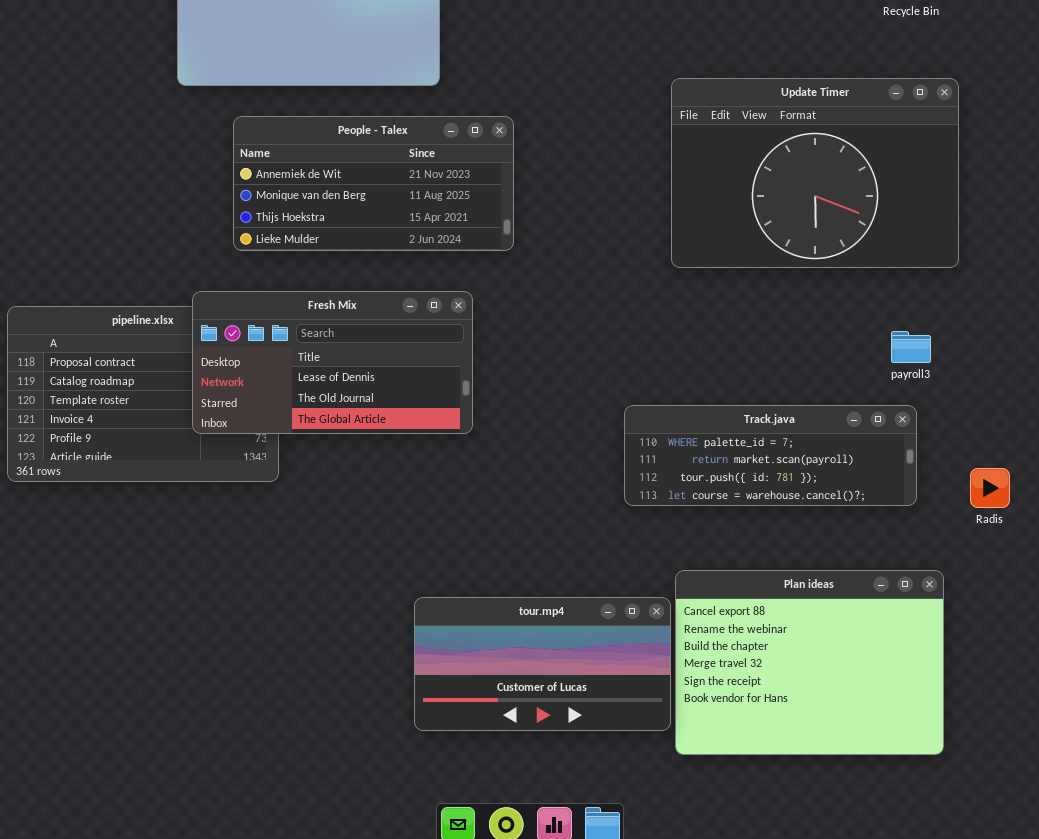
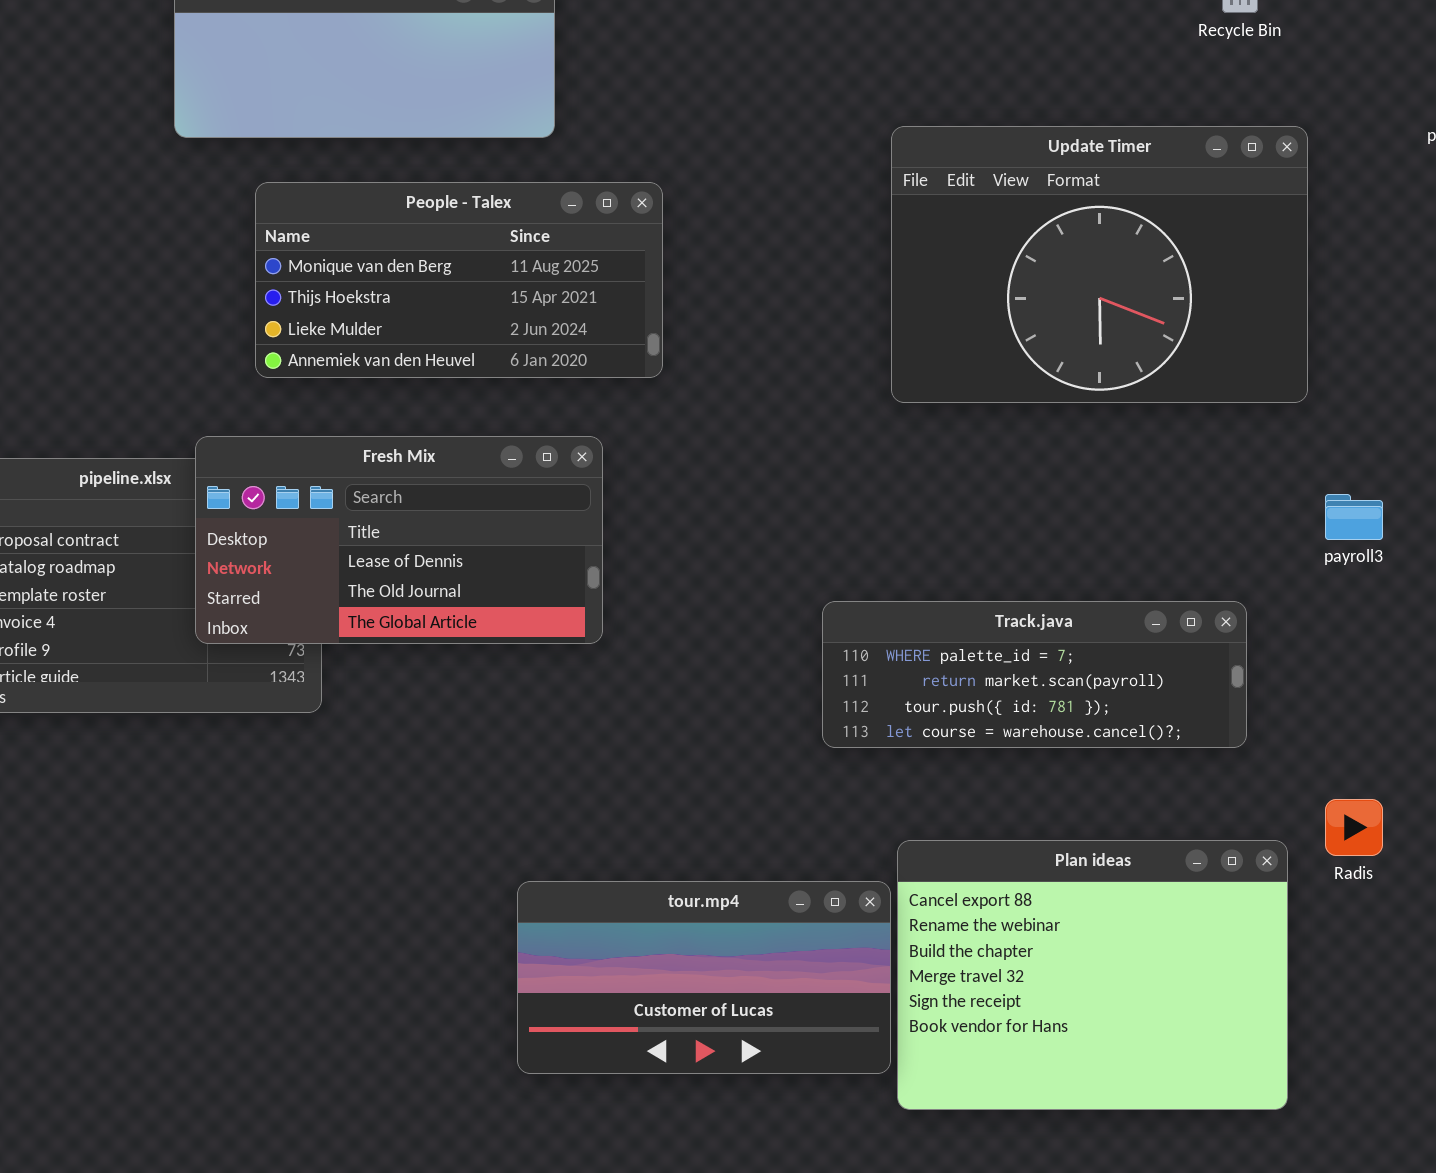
People - Talex: [233,116,514,251] -> [255,182,663,378], scrolled down 1 row
payroll3: [891,331,931,363] -> [1325,494,1383,540], moved
Radis: [970,468,1010,508] -> [1325,799,1383,856], moved

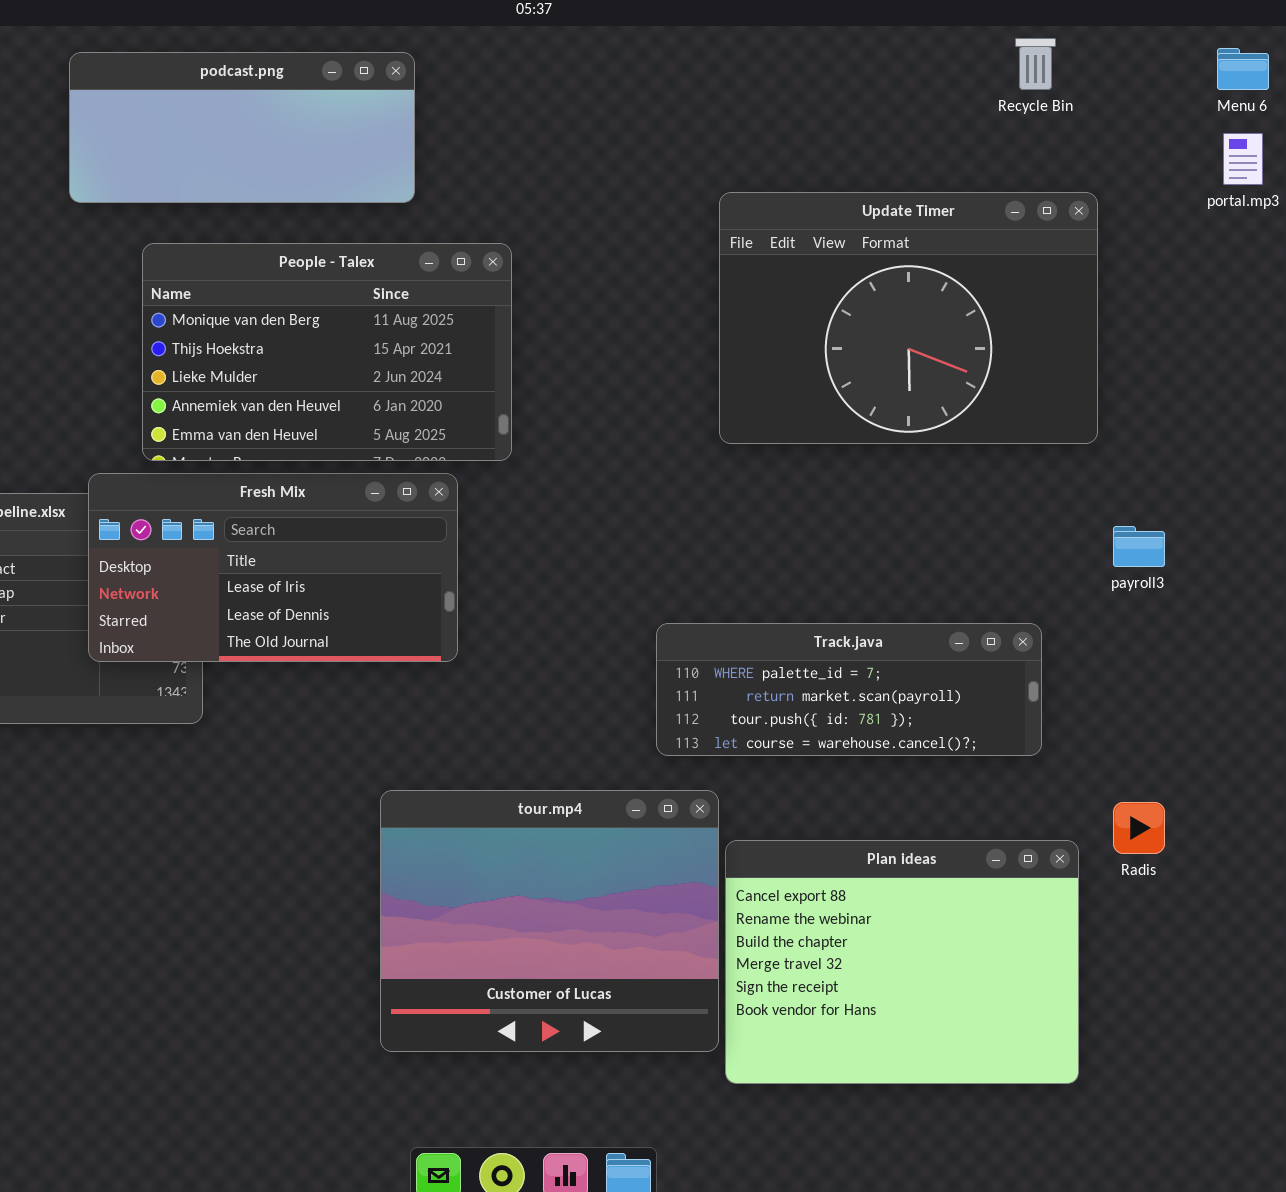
People - Talex: [255,182,663,378] -> [142,243,512,461], resized
Fresh Mix: [195,436,603,644] -> [88,473,458,662], scrolled up 1 row
tour.mp4: [517,881,891,1074] -> [380,790,719,1052], resized

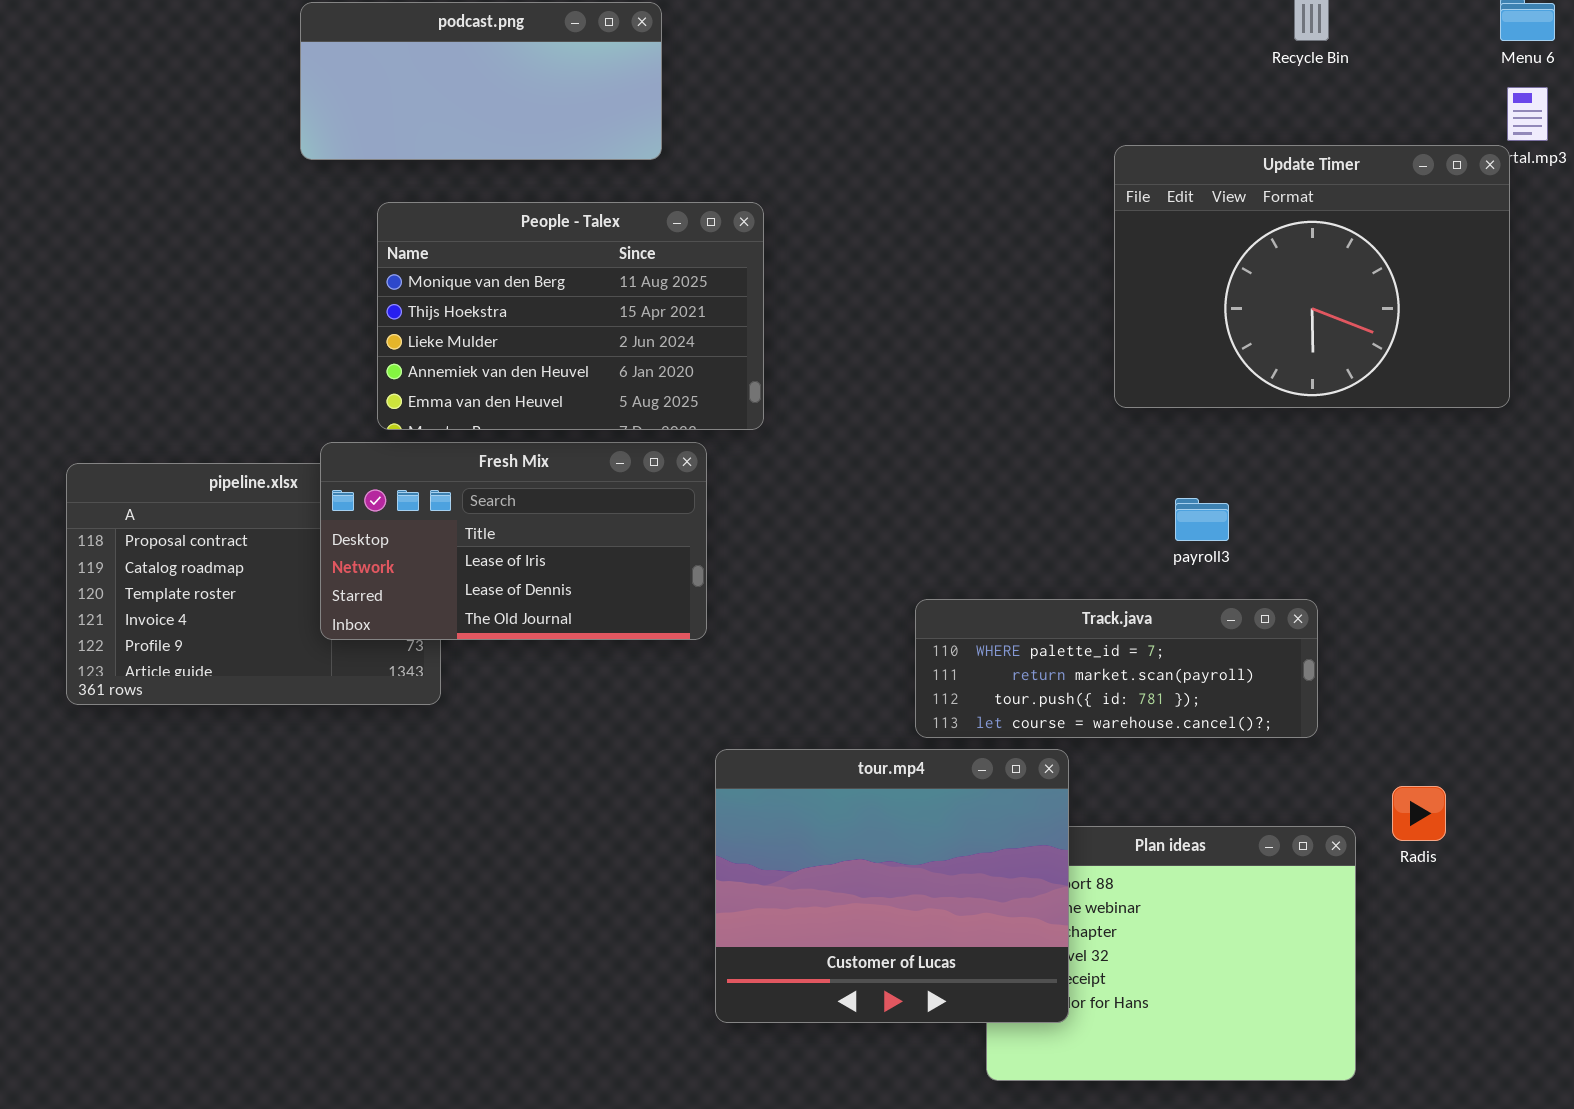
Update Timer: [719,192,1098,444] -> [1114,145,1510,408], moved
payroll3: [1113,526,1165,567] -> [1175,498,1229,541], moved
tour.mp4: [380,790,719,1052] -> [715,749,1069,1023], moved

